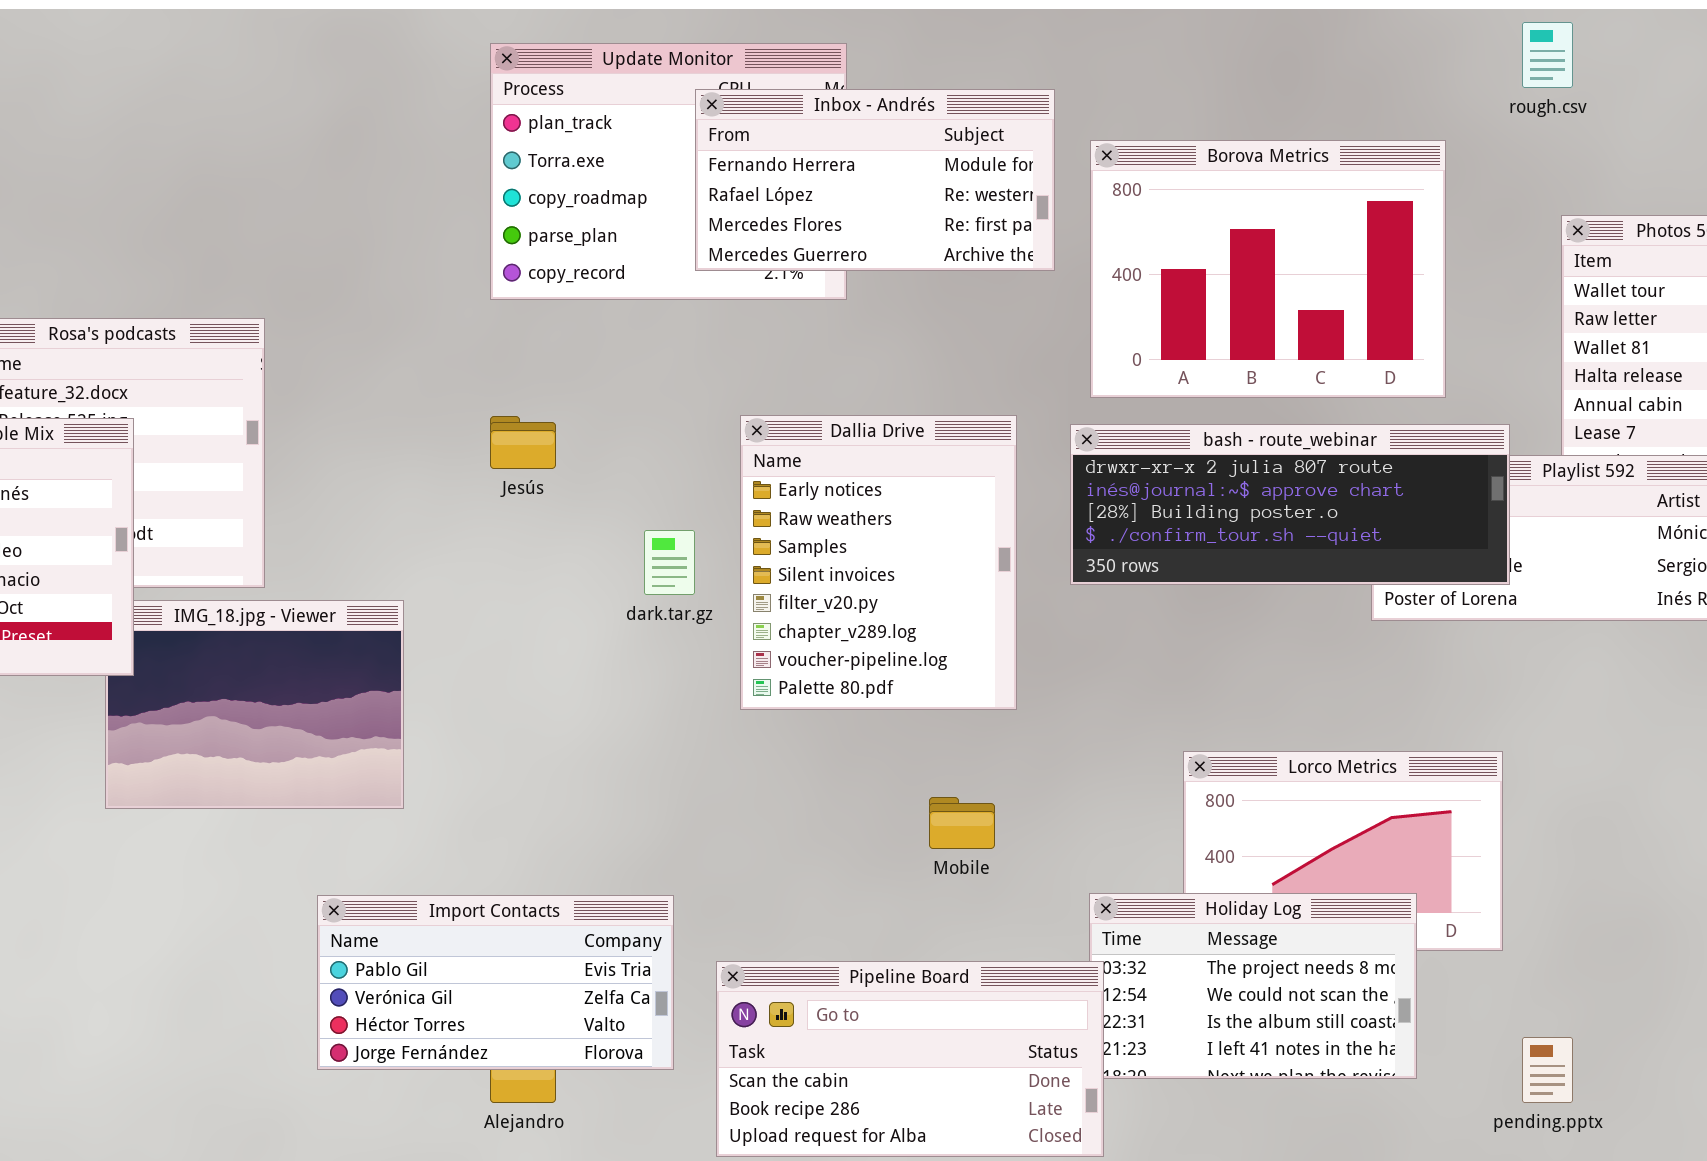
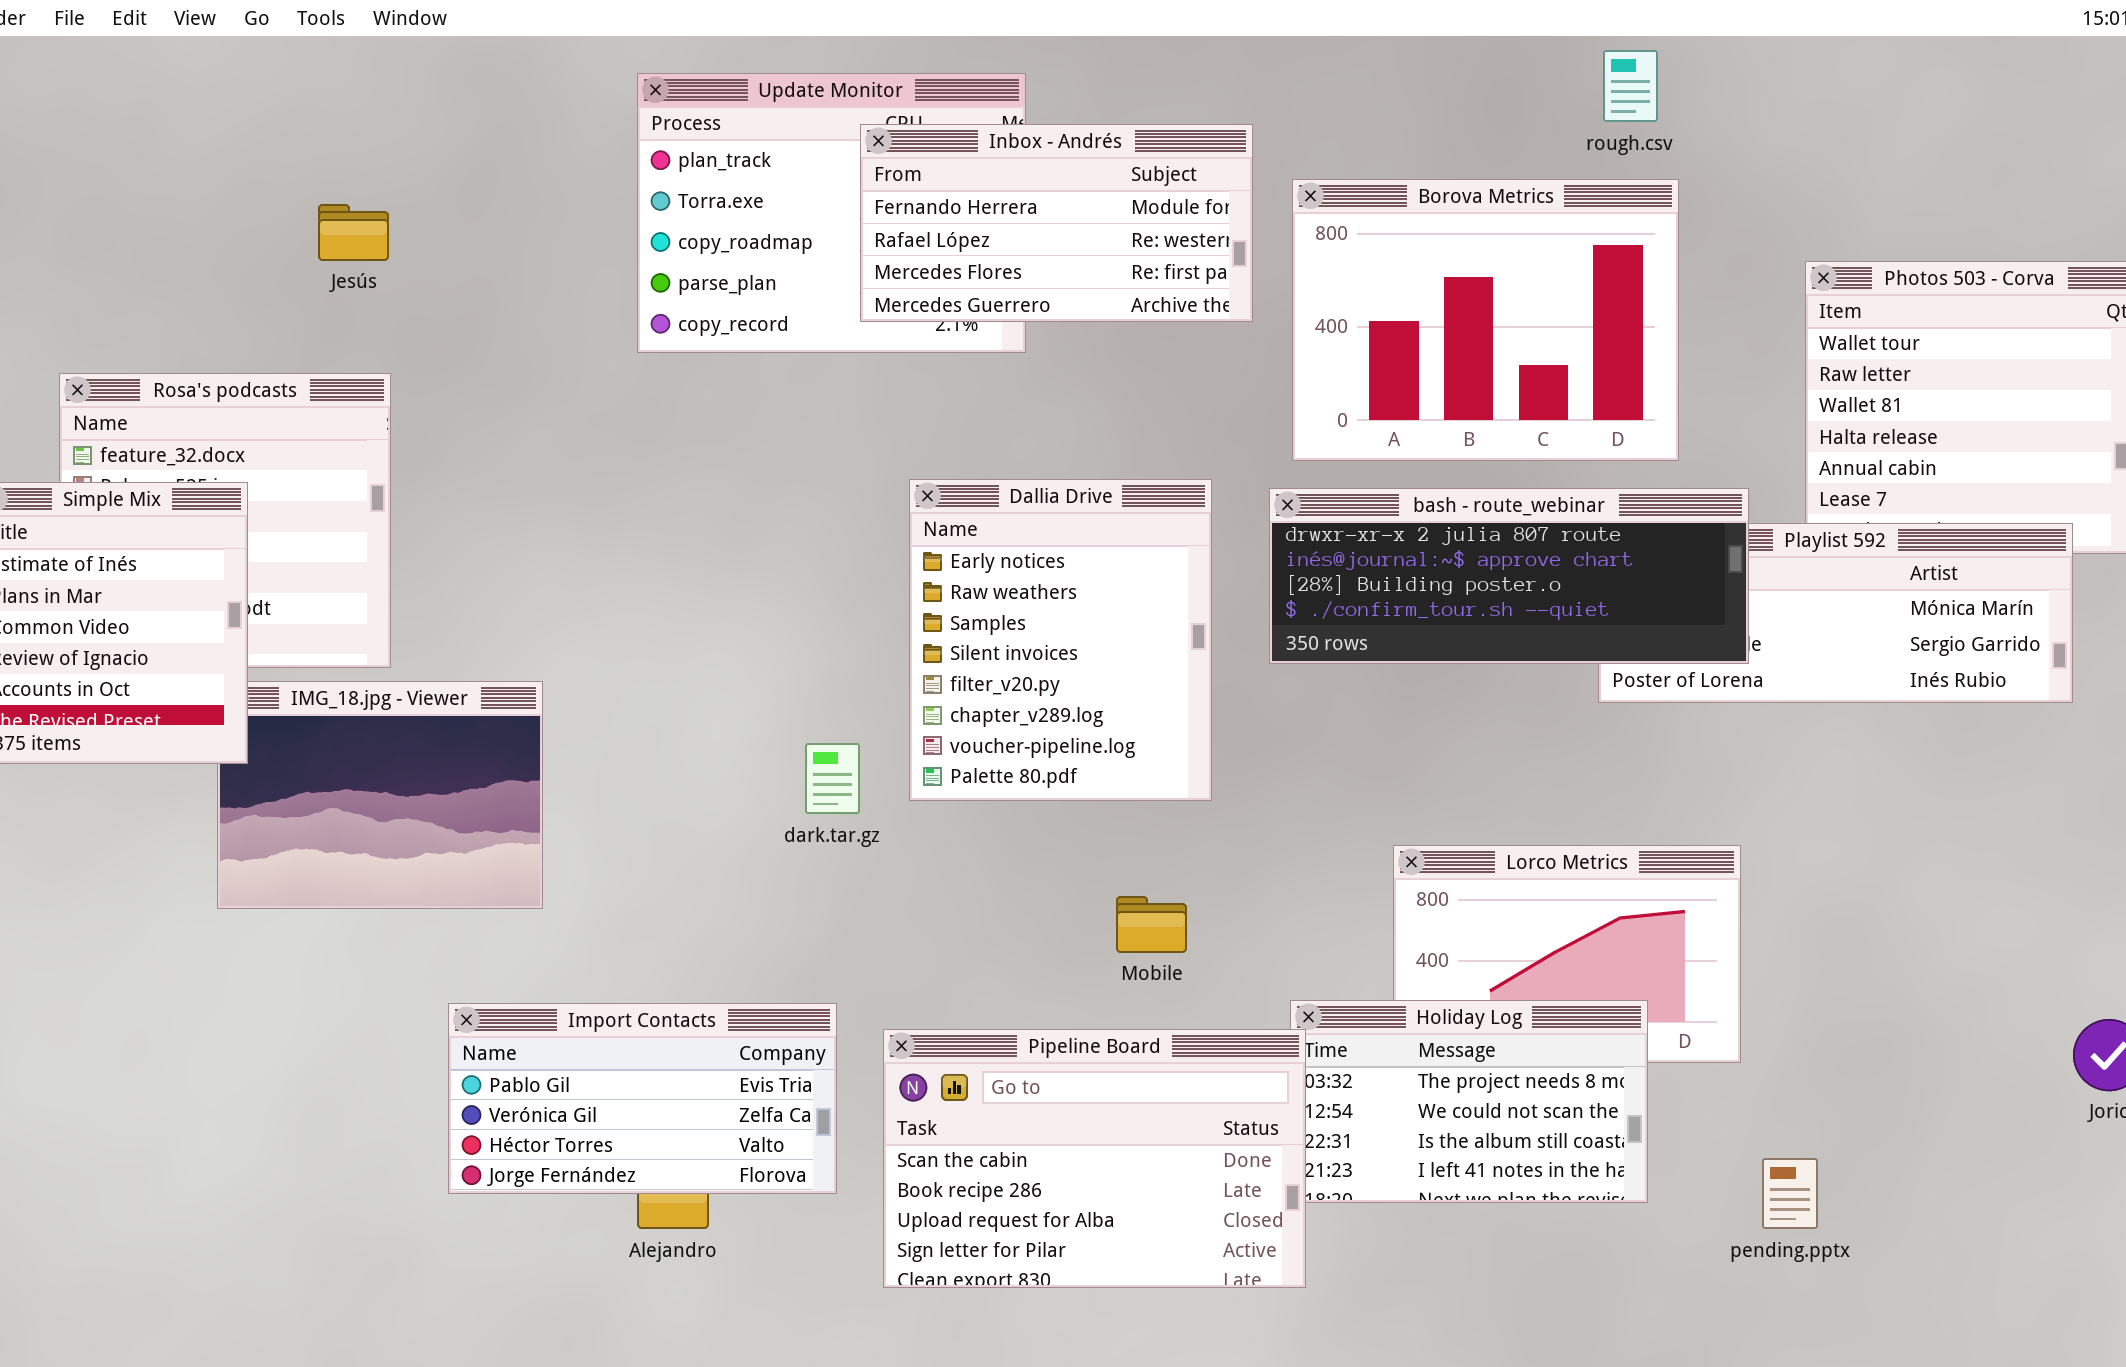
rough.csv: [1522,22,1573,88] -> [1603,50,1658,122], moved
Jesús: [490,416,556,469] -> [318,204,389,261], moved
dark.tar.gz: [644,530,695,595] -> [805,743,860,814], moved
Pipeline Board: [716,961,1104,1157] -> [883,1029,1306,1288], resized

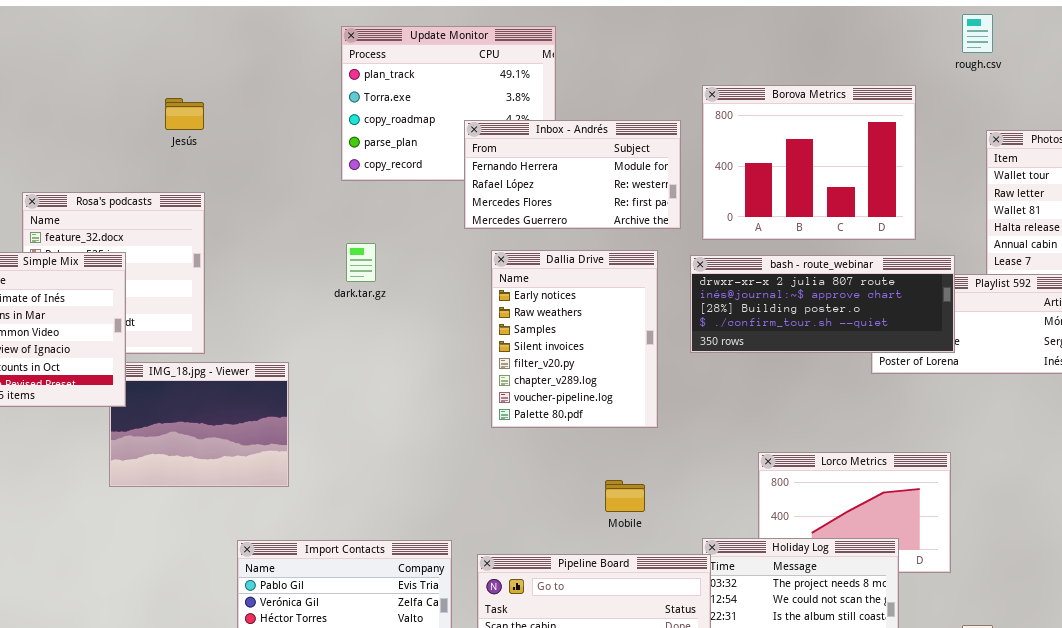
rough.csv: [1603,50,1658,122] -> [962,14,993,53], moved
Inbox - Andrés: [860,124,1253,322] -> [464,120,681,229], moved
dark.tar.gz: [805,743,860,814] -> [346,243,376,282], moved

